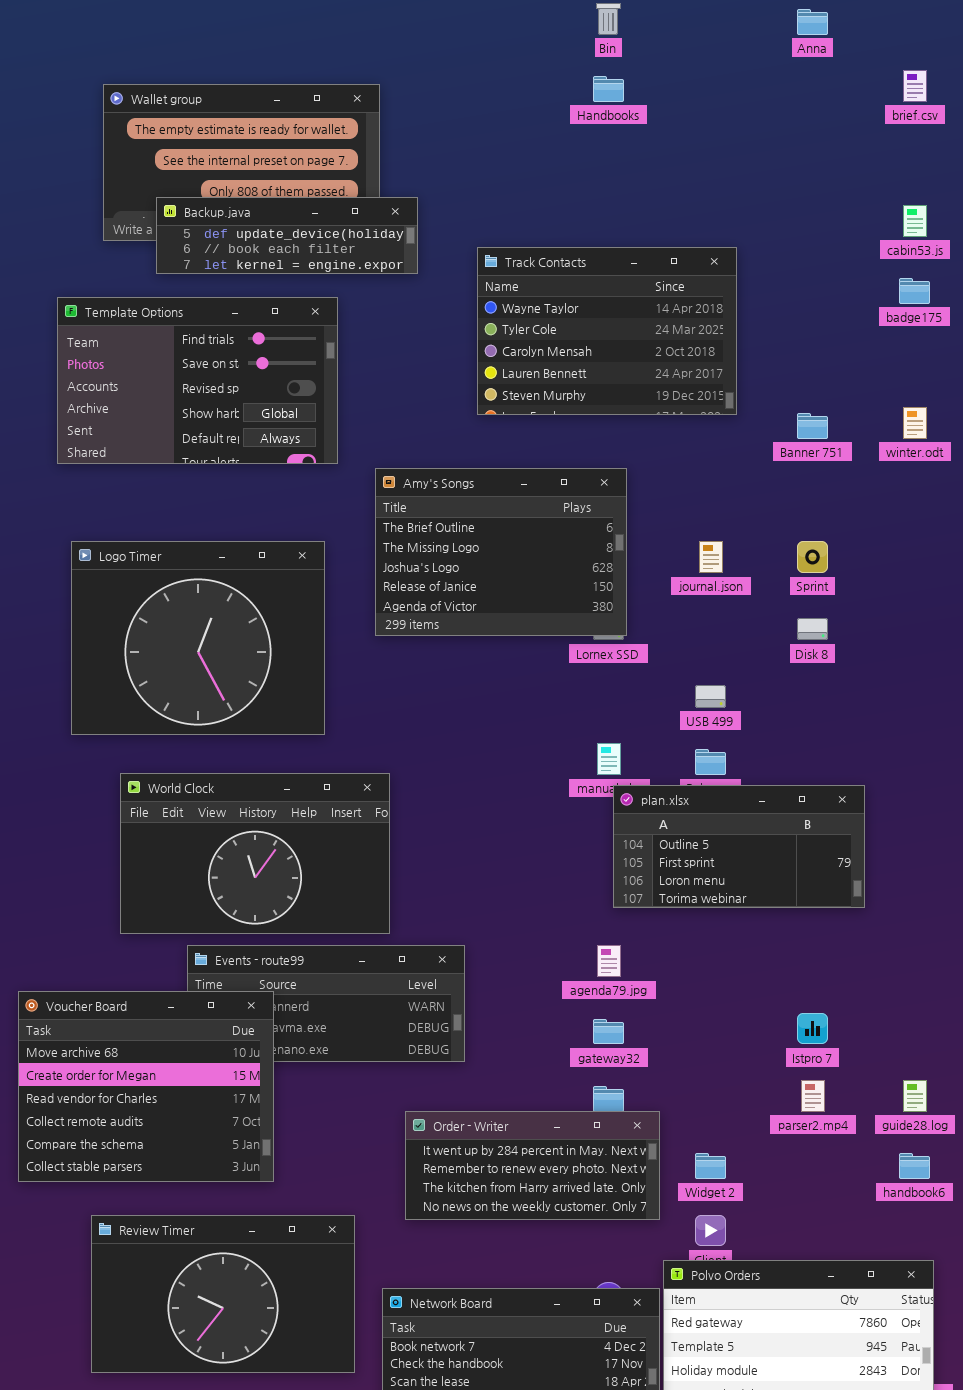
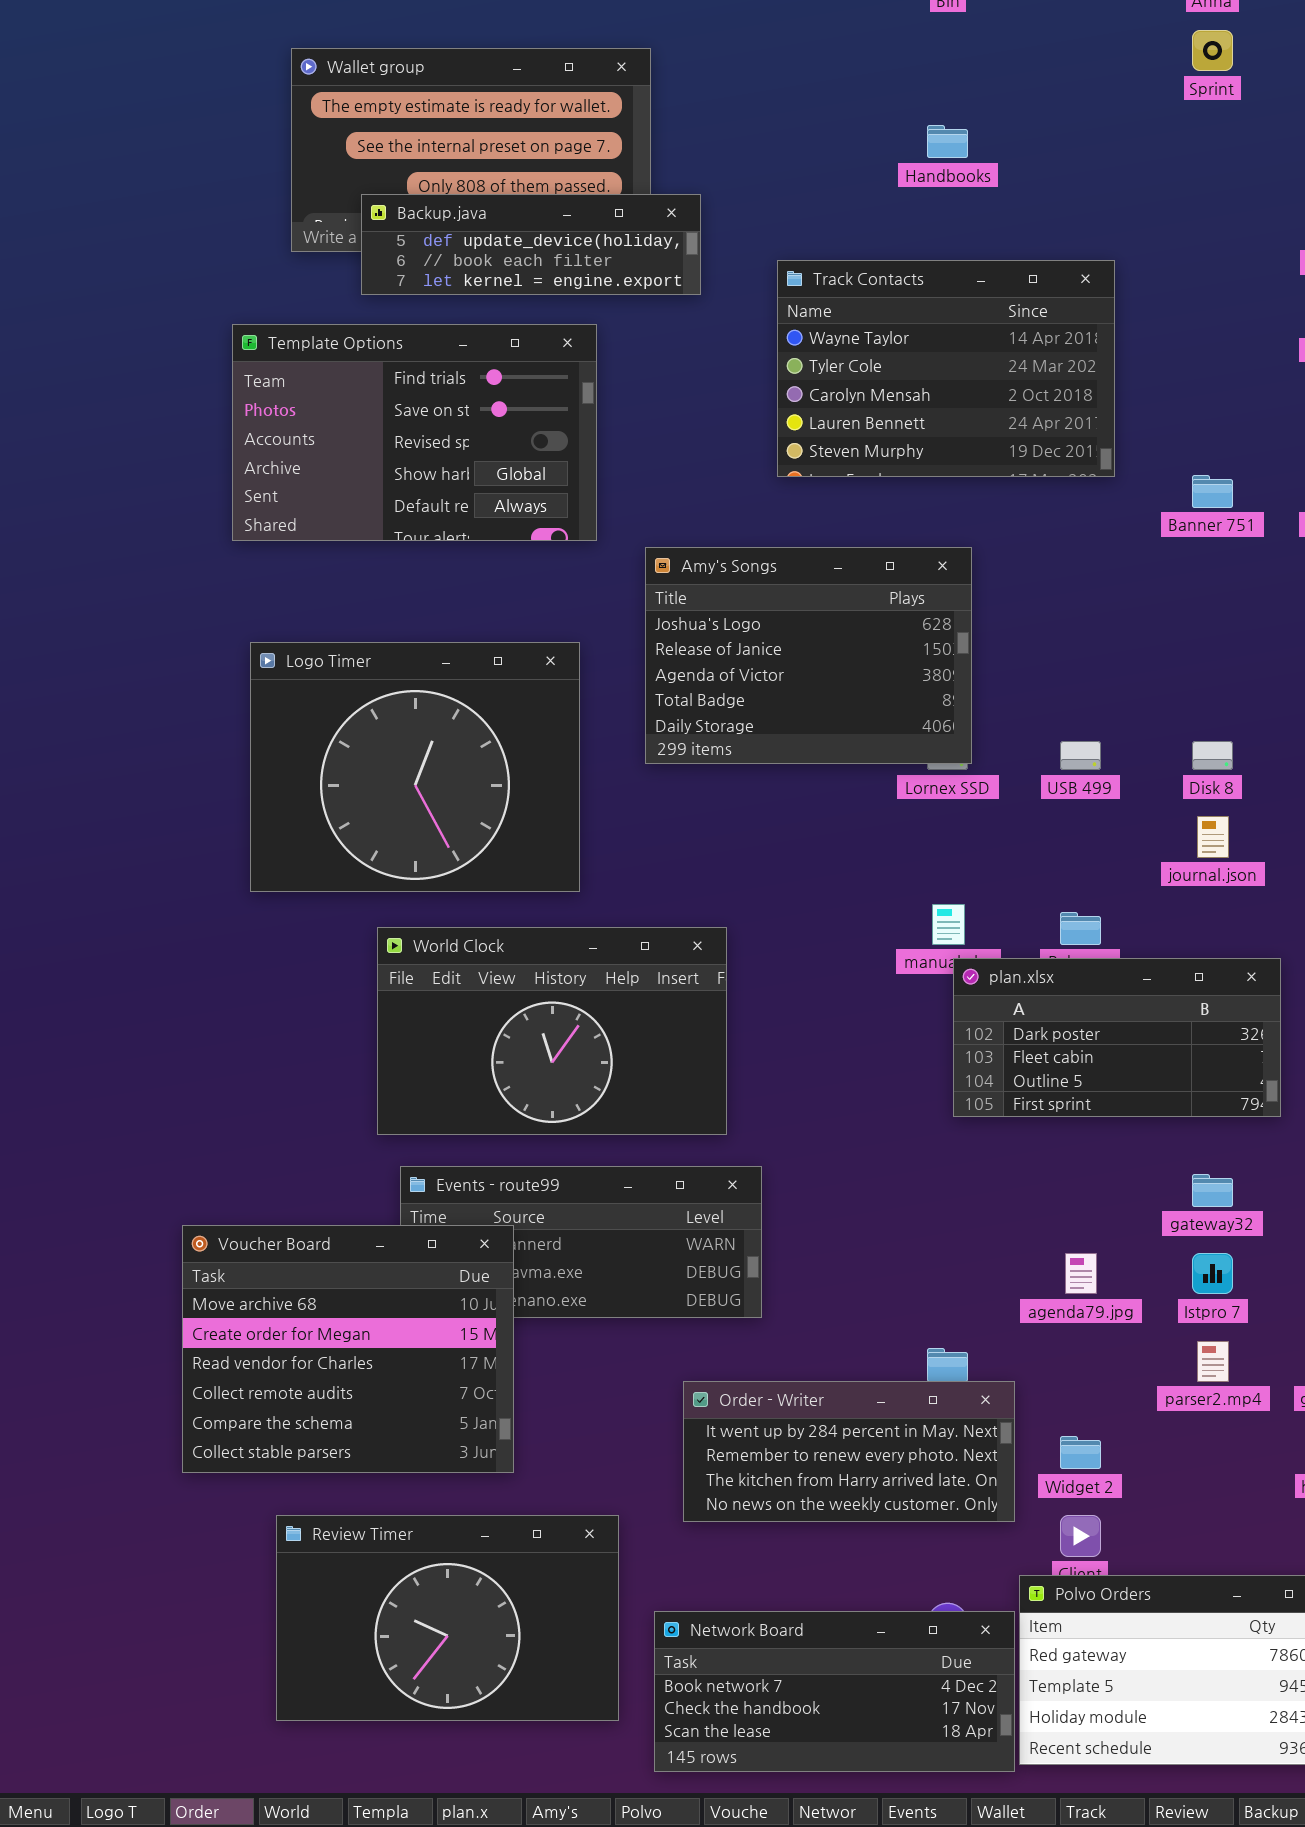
Handbooks: [593,76,624,102] -> [927,125,968,158], moved
Amy's Songs: [375,468,627,636] -> [645,547,972,764], scrolled down 2 rows
journal.json: [699,541,723,573] -> [1197,816,1229,858], moved
Sprint: [797,541,828,573] -> [1192,30,1233,71], moved
USB 499: [695,685,726,708] -> [1060,741,1101,770], moved
World Clock: [120,773,390,934] -> [377,927,727,1135], moved
plan.xlsx: [613,785,865,908] -> [953,958,1281,1117], scrolled up 2 rows
agenda79.jpg: [597,945,621,977] -> [1065,1253,1097,1294], moved
gateway32: [593,1019,624,1044] -> [1192,1174,1233,1207], moved

